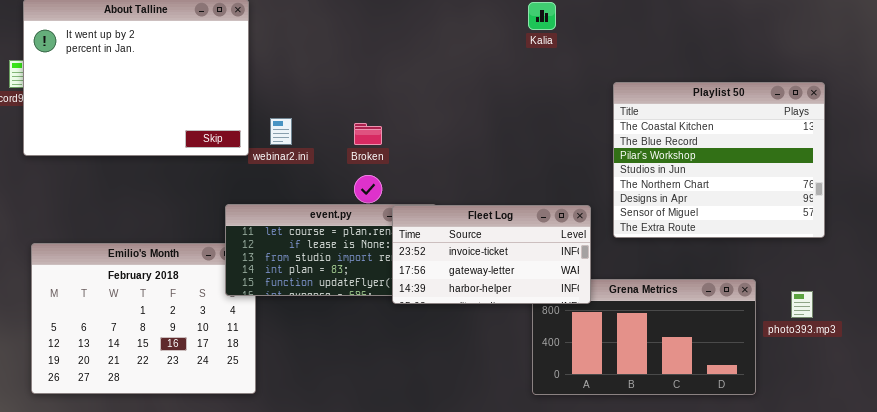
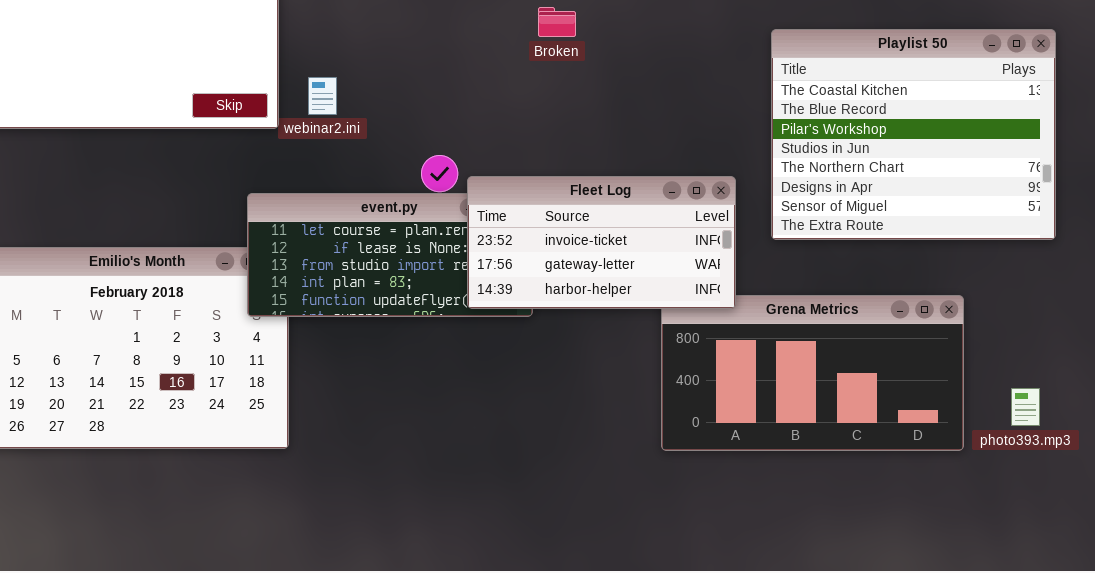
Broken: [354,123,382,145] -> [538,7,576,37], moved
Fleet Log: [392,205,591,304] -> [467,176,736,309], moved
photo393.mp3: [791,291,813,318] -> [1011,388,1040,426], moved

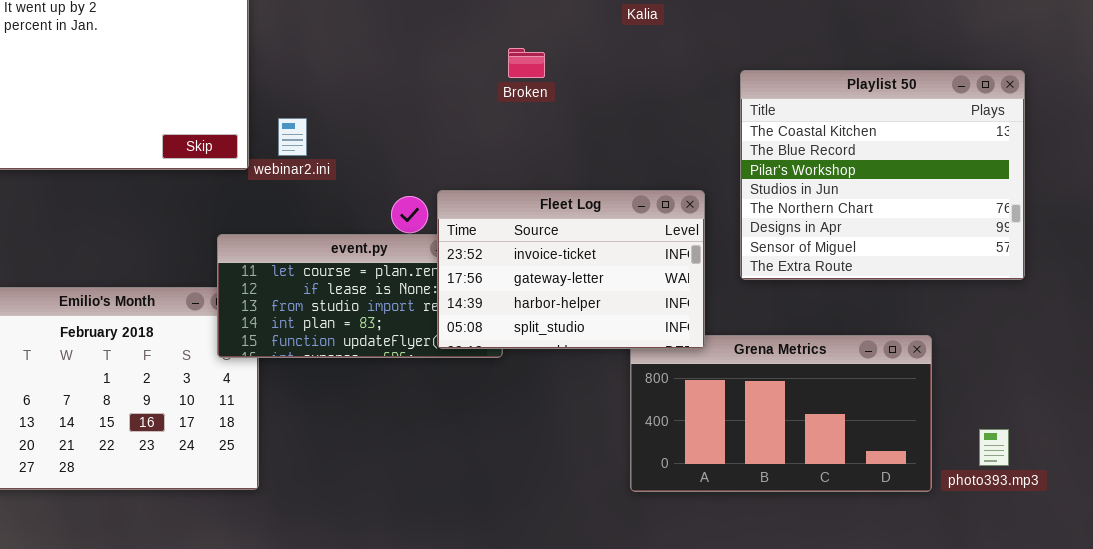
Fleet Log: [467,176,736,309] -> [437,190,705,349], resized

